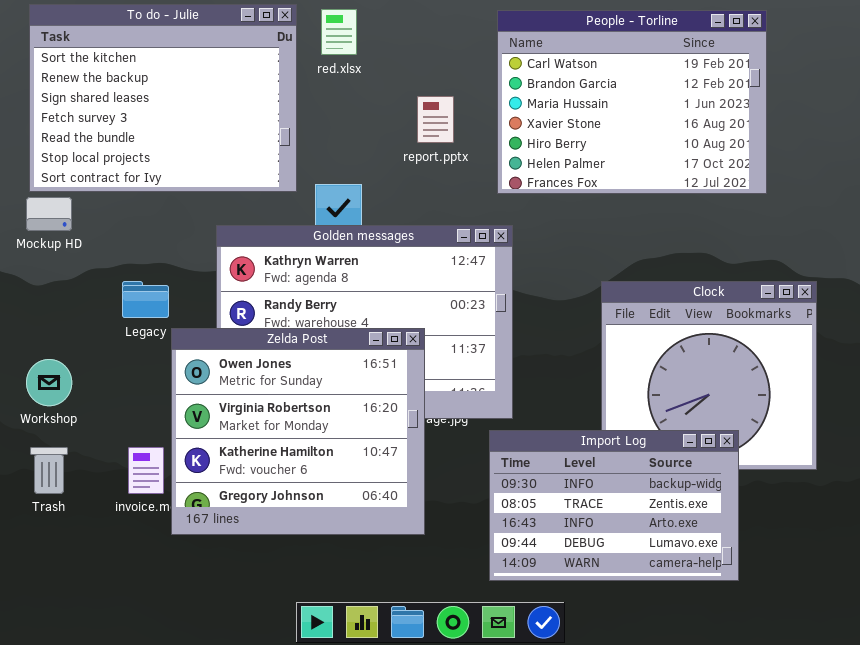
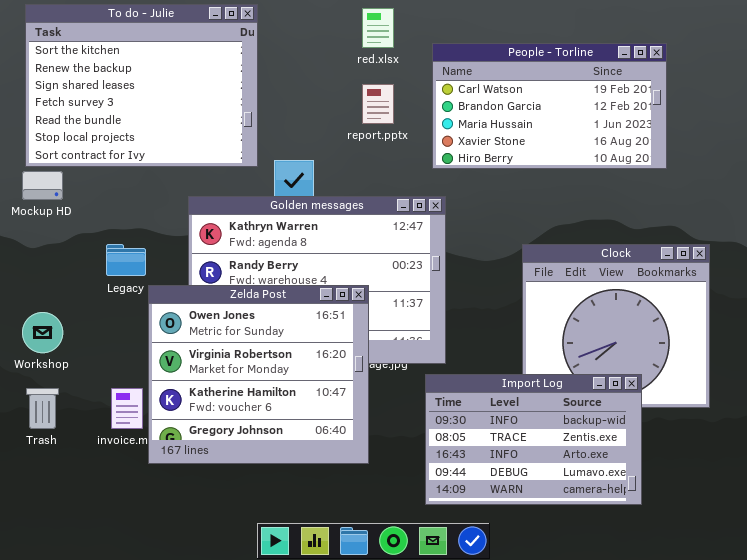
red.xlsx: [321,9,357,55] -> [362,8,394,48], moved
People - Torline: [497,10,767,194] -> [432,43,667,169], resized

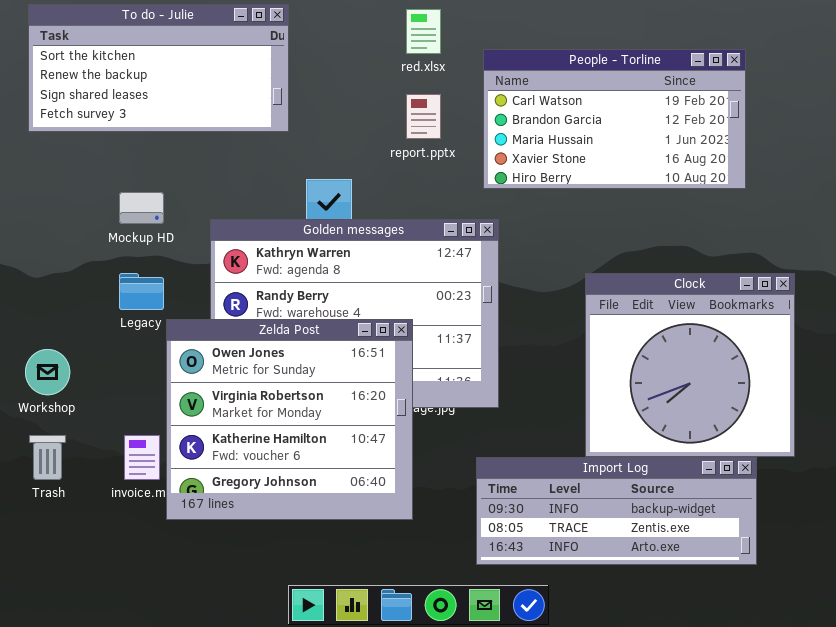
To do - Julie: [25,4,258,167] -> [28,4,289,132], resized
Mockup HD: [22,171,63,200] -> [119,192,164,224], moved
Import Log: [425,374,642,505] -> [476,457,757,565], resized

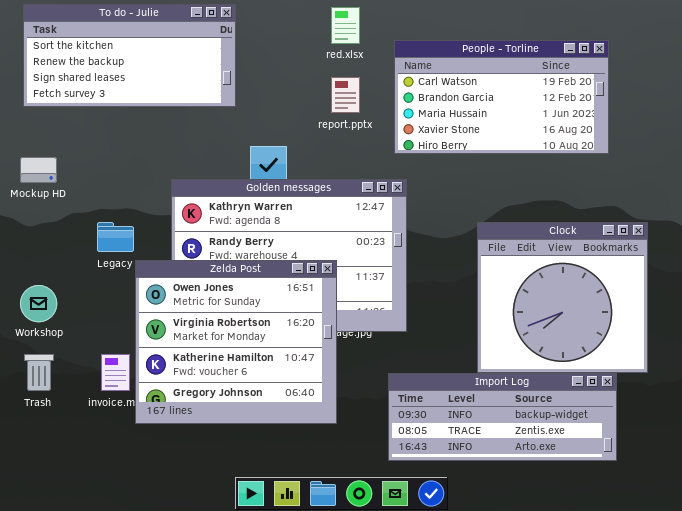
Mockup HD: [119,192,164,224] -> [20,157,57,183], moved

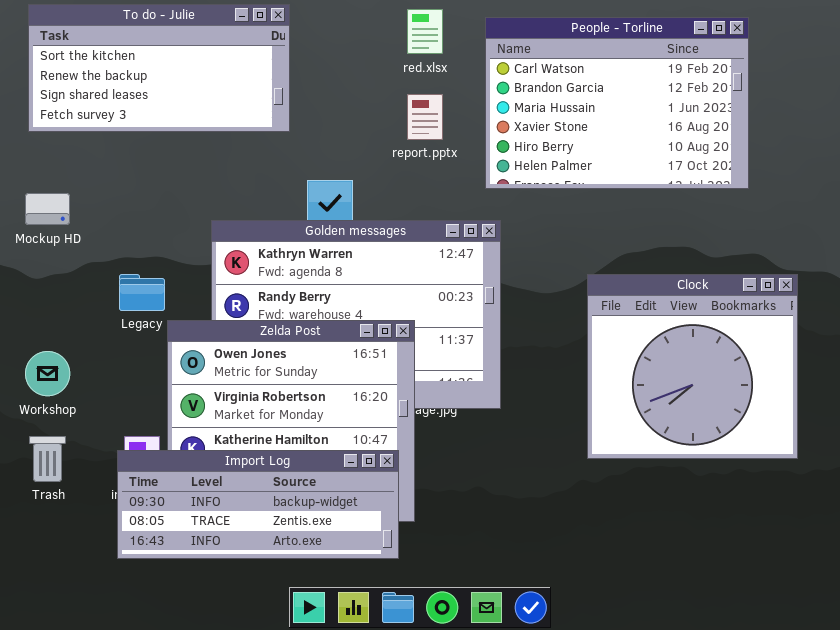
People - Torline: [394,40,609,154] -> [485,17,749,189], resized
Import Log: [388,373,617,461] -> [117,450,399,559], moved

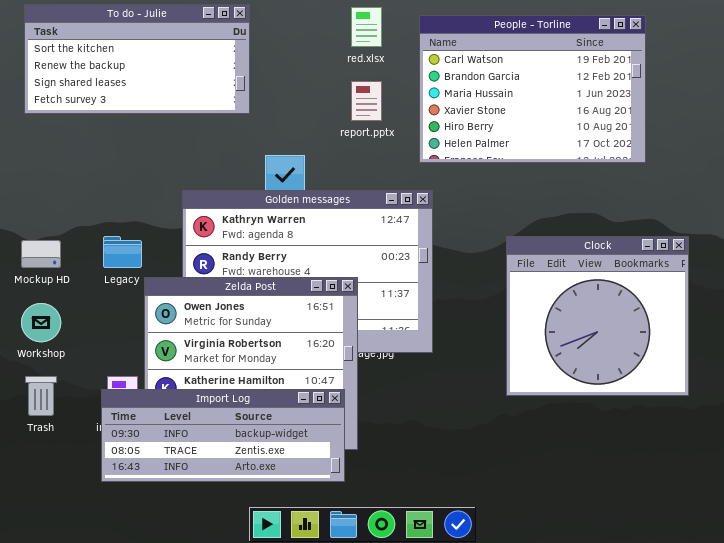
Mockup HD: [25,193,70,225] -> [21,240,61,268], moved

